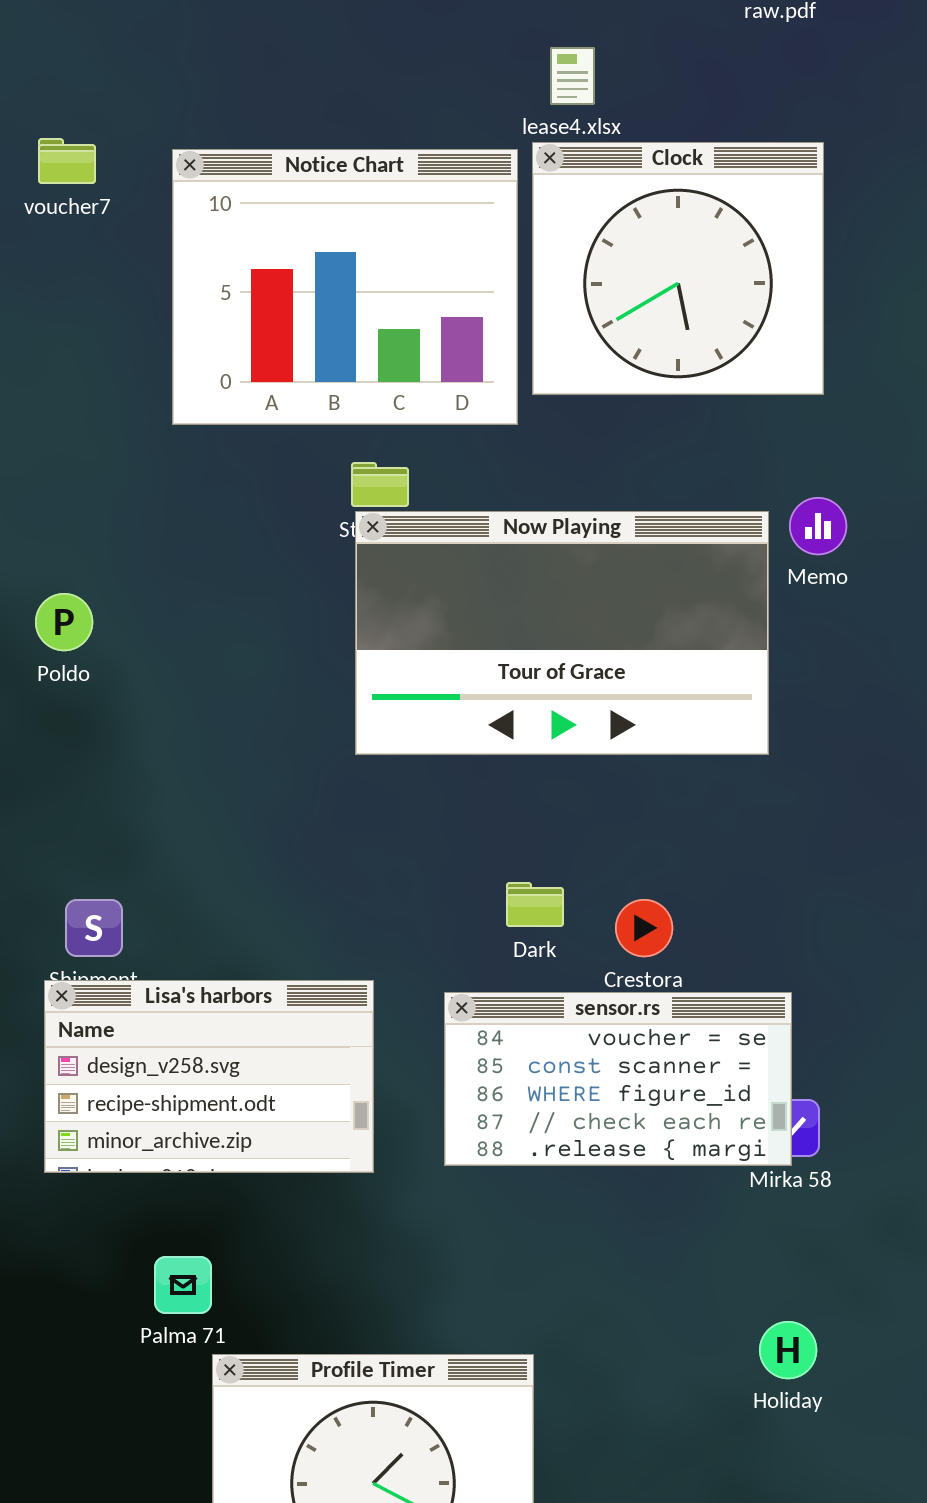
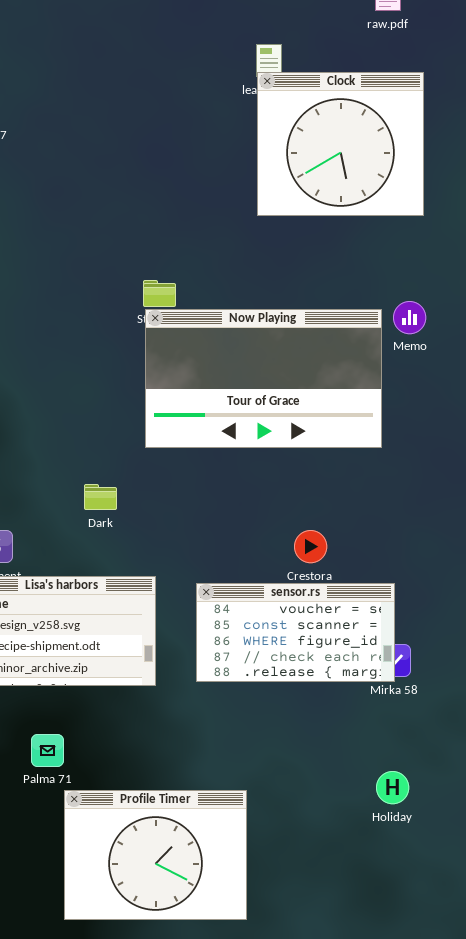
Clock: [532,142,824,395] -> [257,72,424,216], moved
Notice Chart: [172,149,518,425] -> none, closed
Dark: [506,882,564,927] -> [84,484,117,510], moved

